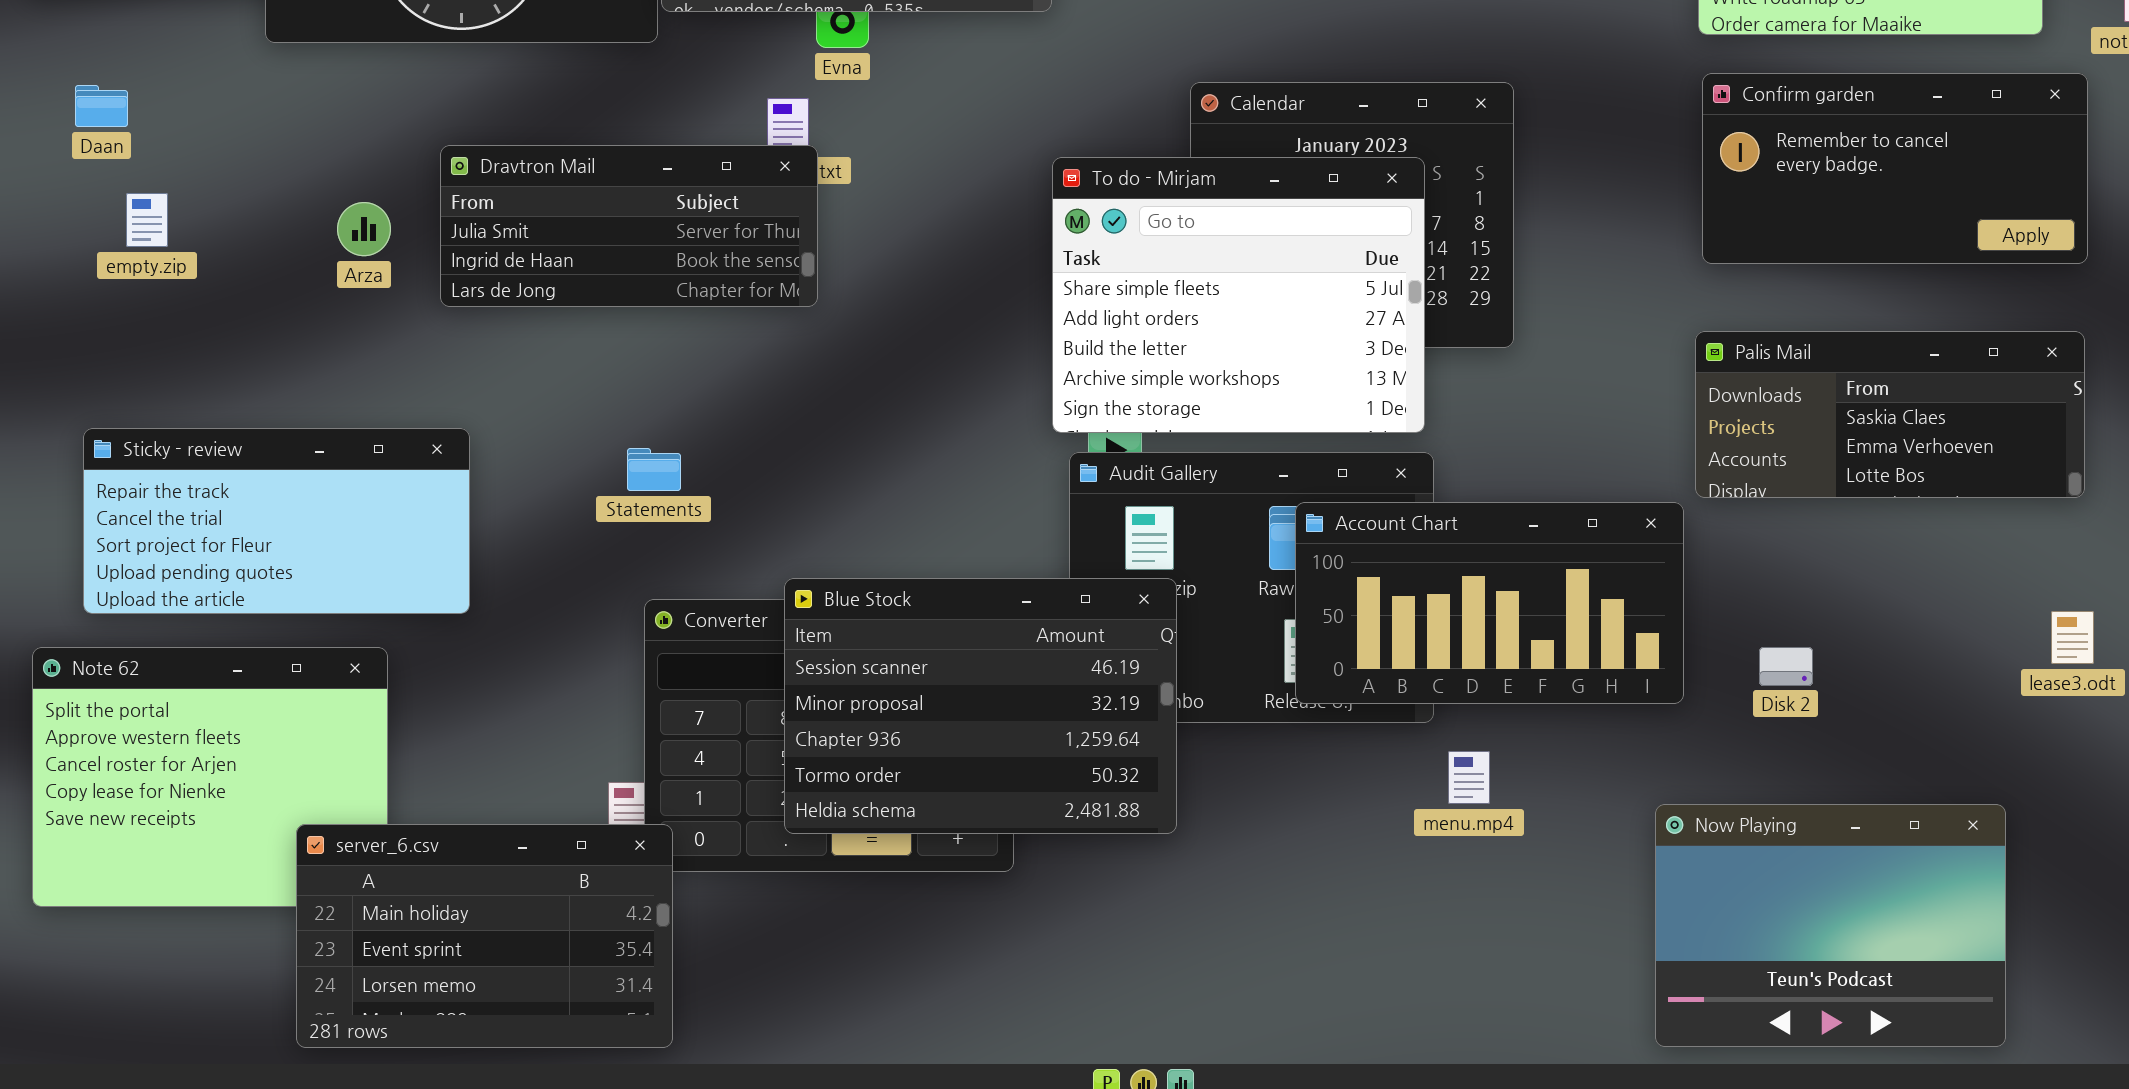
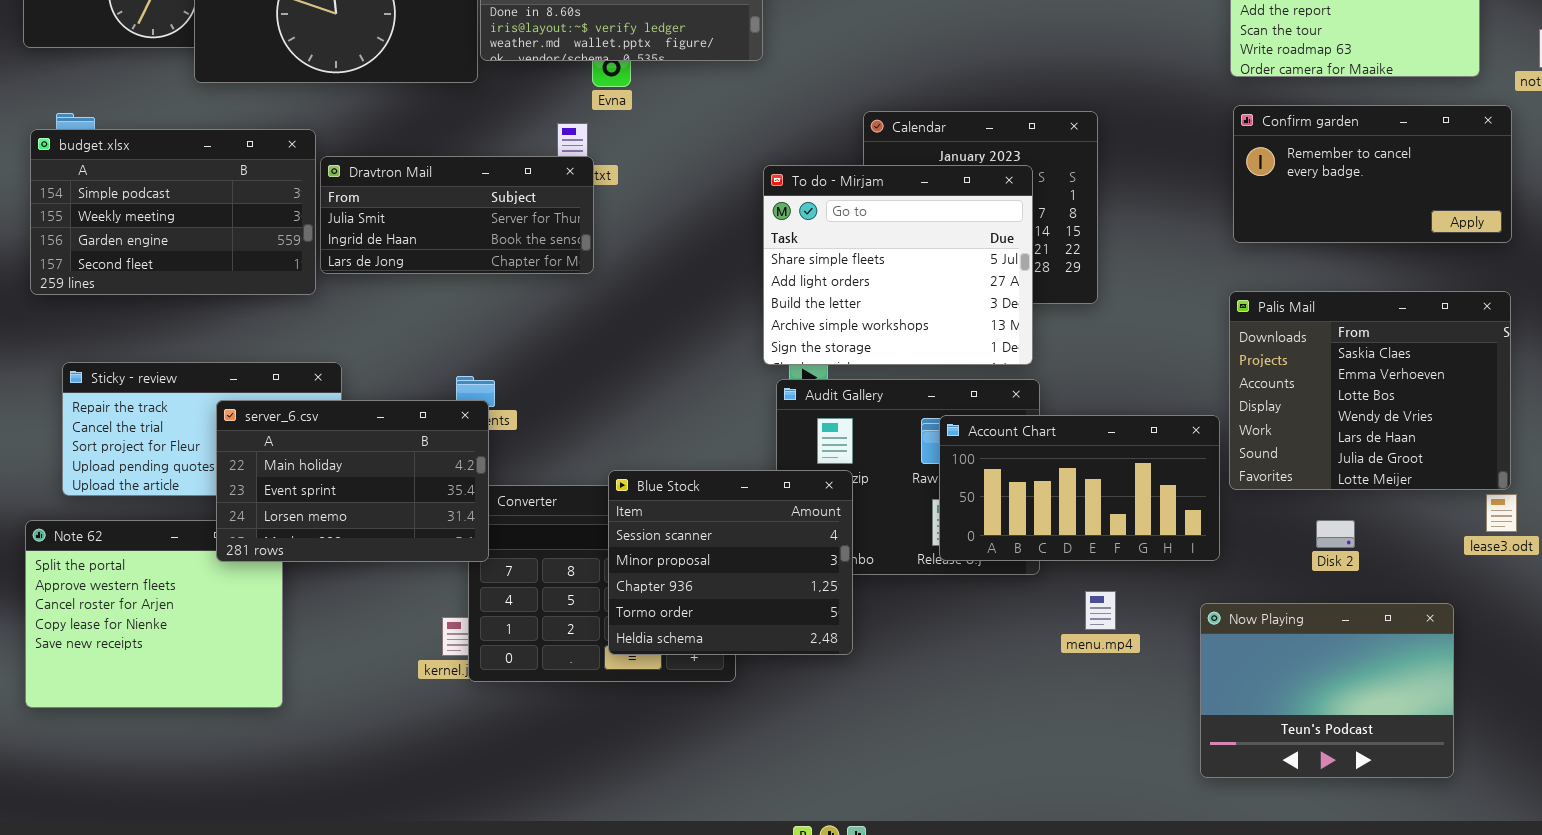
budget.xlsx: none -> [30,129,316,295], opened
Palis Mail: [1695,331,2085,498] -> [1229,291,1511,490], resized
Blue Stock: [784,578,1177,834] -> [608,470,853,655], resized
Disk 2: [1759,647,1813,686] -> [1316,520,1355,548], moved
menu.mp4: [1448,751,1490,804] -> [1085,591,1116,630], moved
Now Playing: [1655,804,2006,1047] -> [1200,603,1454,778], moved
server_6.csv: [296,824,673,1048] -> [216,400,489,562], moved

